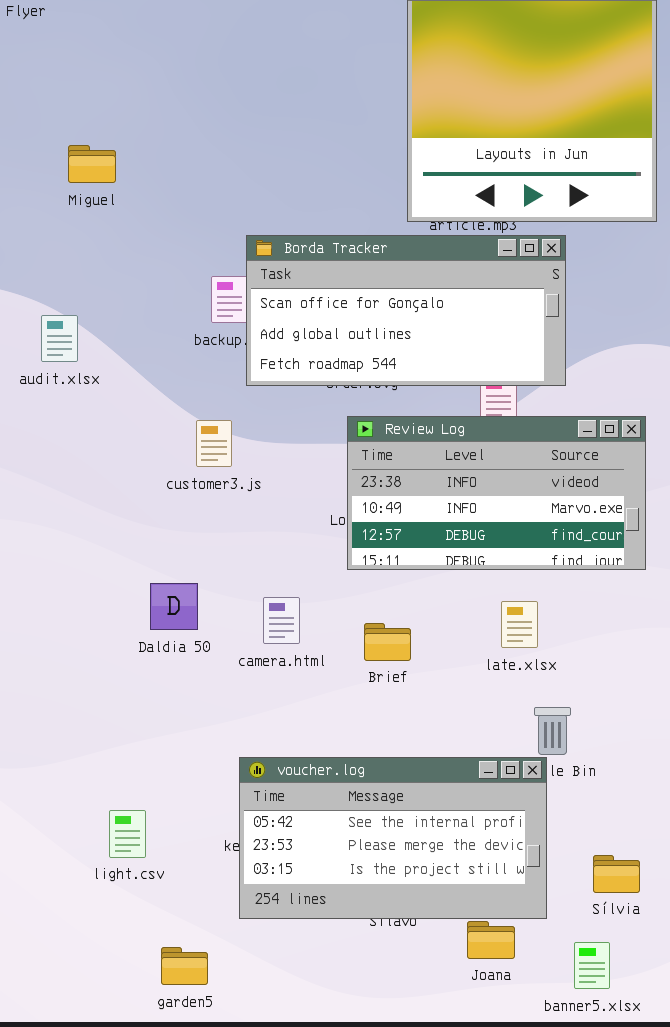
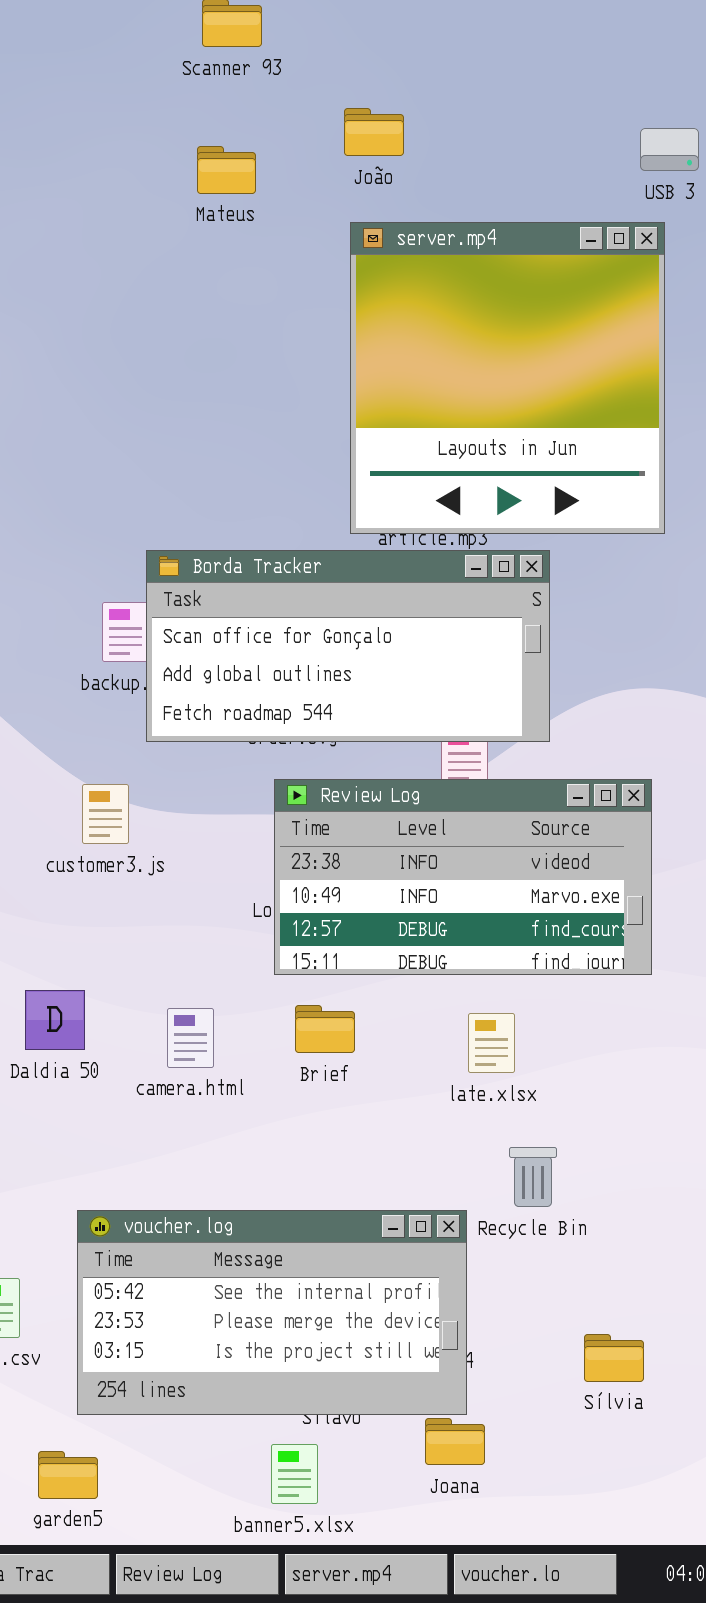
Brief: [364,623,411,661] -> [295,1005,355,1053], moved
voucher.log: [239,757,547,919] -> [77,1210,467,1415], moved
banner5.xlsx: [574,942,610,989] -> [271,1444,318,1504], moved

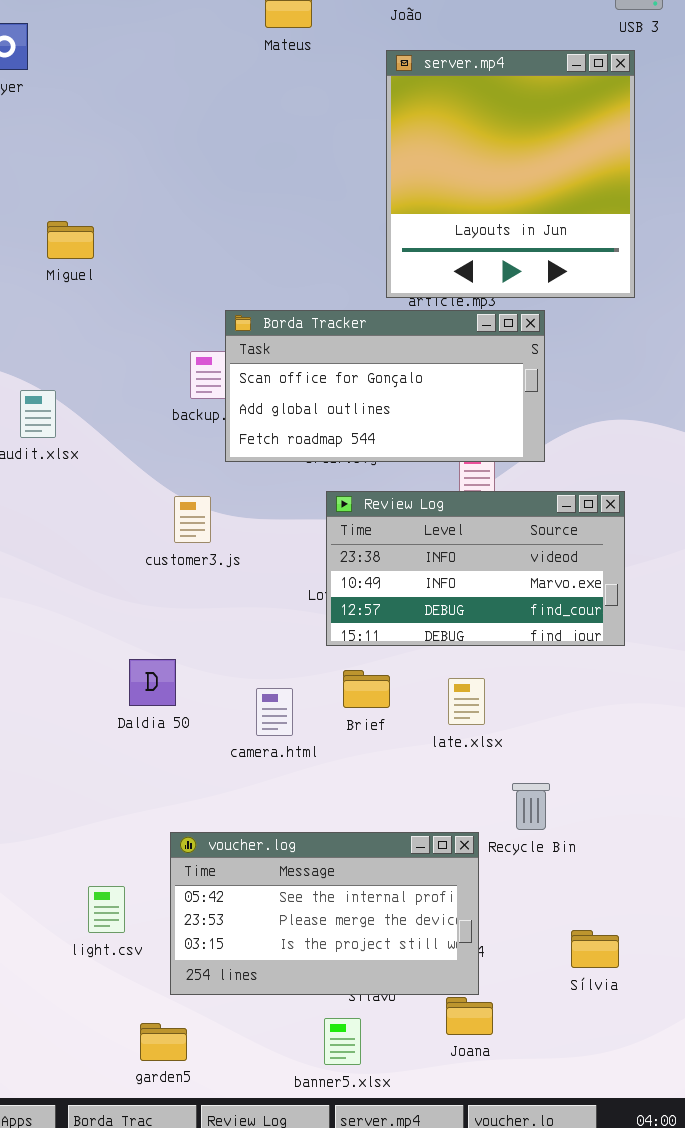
camera.html: [167,1008,214,1068] -> [256,688,293,736], moved
late.xlsx: [468,1013,515,1073] -> [448,678,485,725], moved

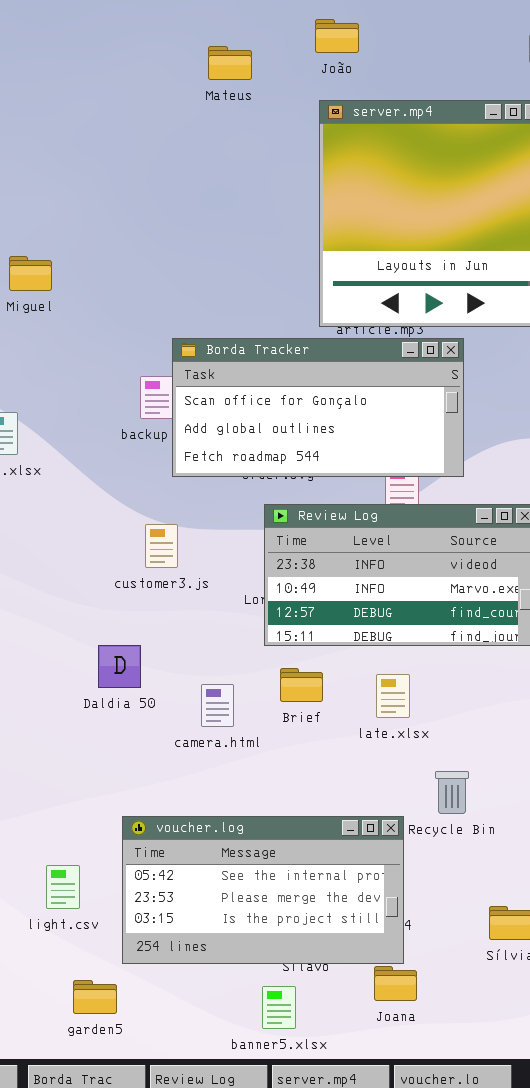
customer3.js: [174,496,211,543] -> [145,524,178,568], moved
Daldia 50: [129,659,176,706] -> [98,645,141,688], moved
garden5: [140,1023,187,1061] -> [73,980,117,1014], moved

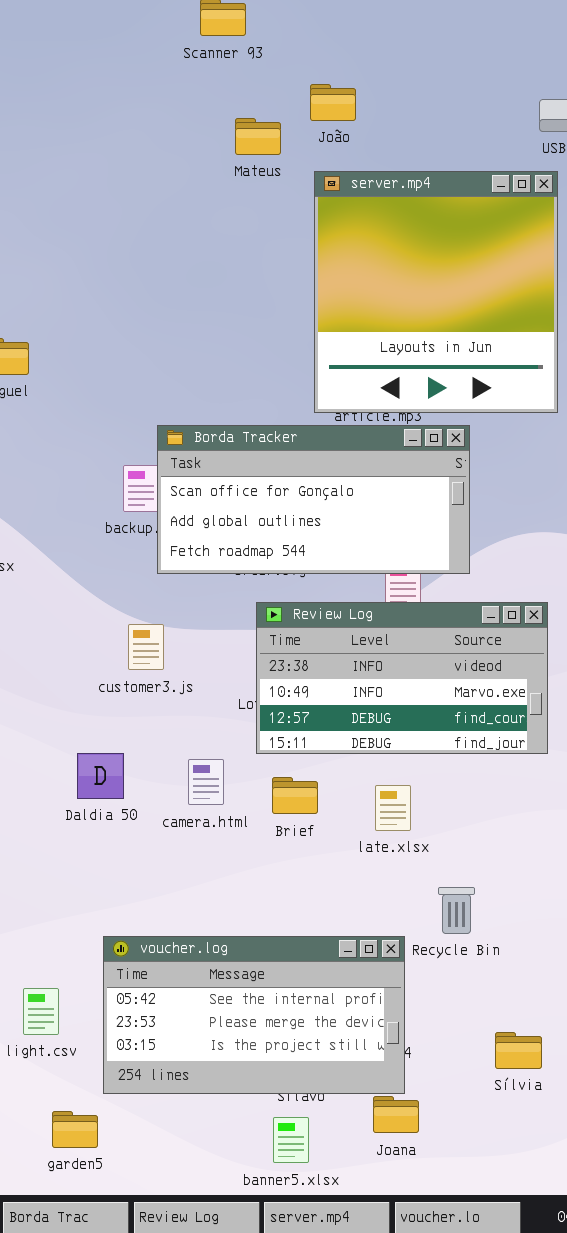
Mateus: [208,46,252,80] -> [235,118,281,155], moved
camera.html: [201,684,234,727] -> [188,759,224,805], moved
banner5.xlsx: [262,986,296,1029] -> [273,1117,309,1163], moved

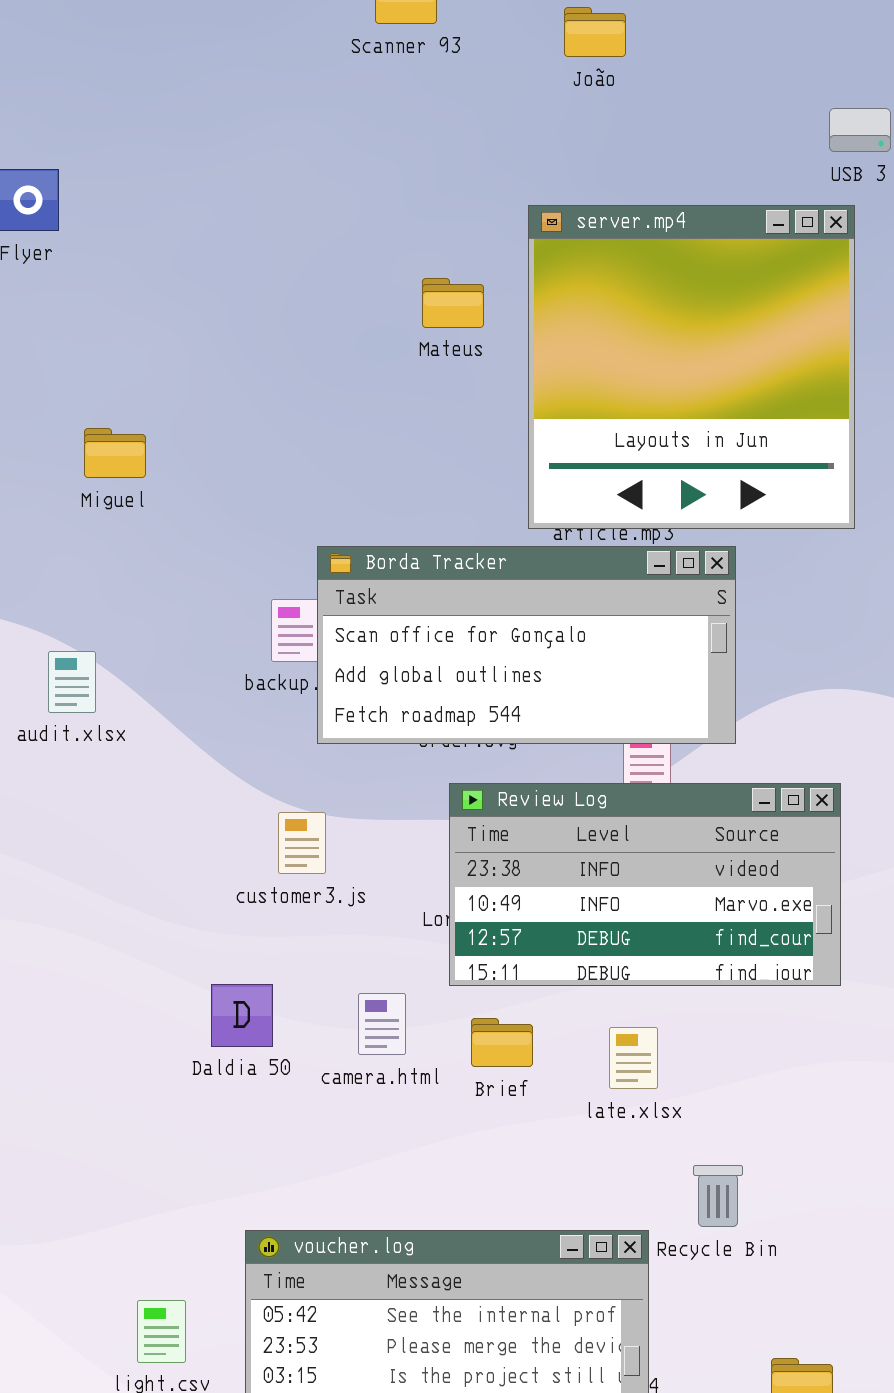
João: [310,84,356,121] -> [564,7,626,57], moved
Mateus: [235,118,281,155] -> [422,278,484,328], moved

